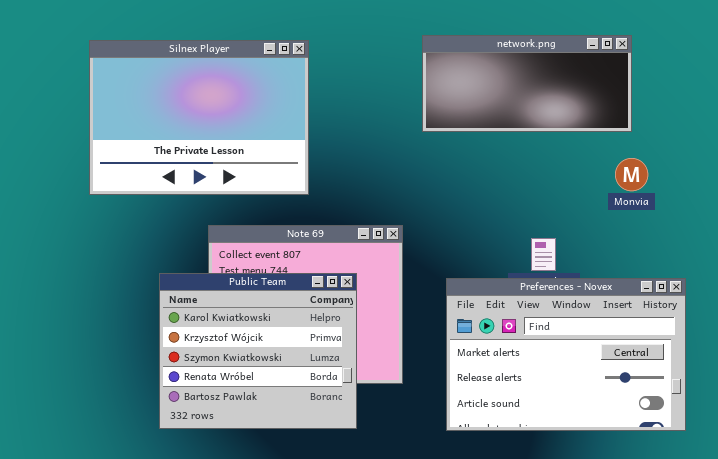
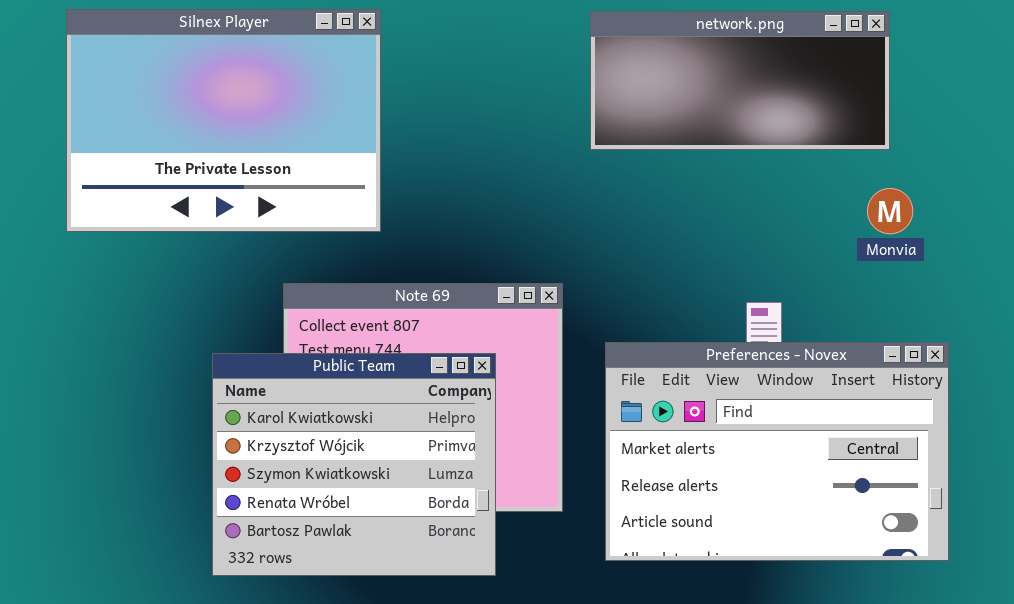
Silnex Player: [89,40,309,195] -> [66,9,381,232], moved
Preferences - Novex: [446,278,686,431] -> [605,342,949,561], moved

